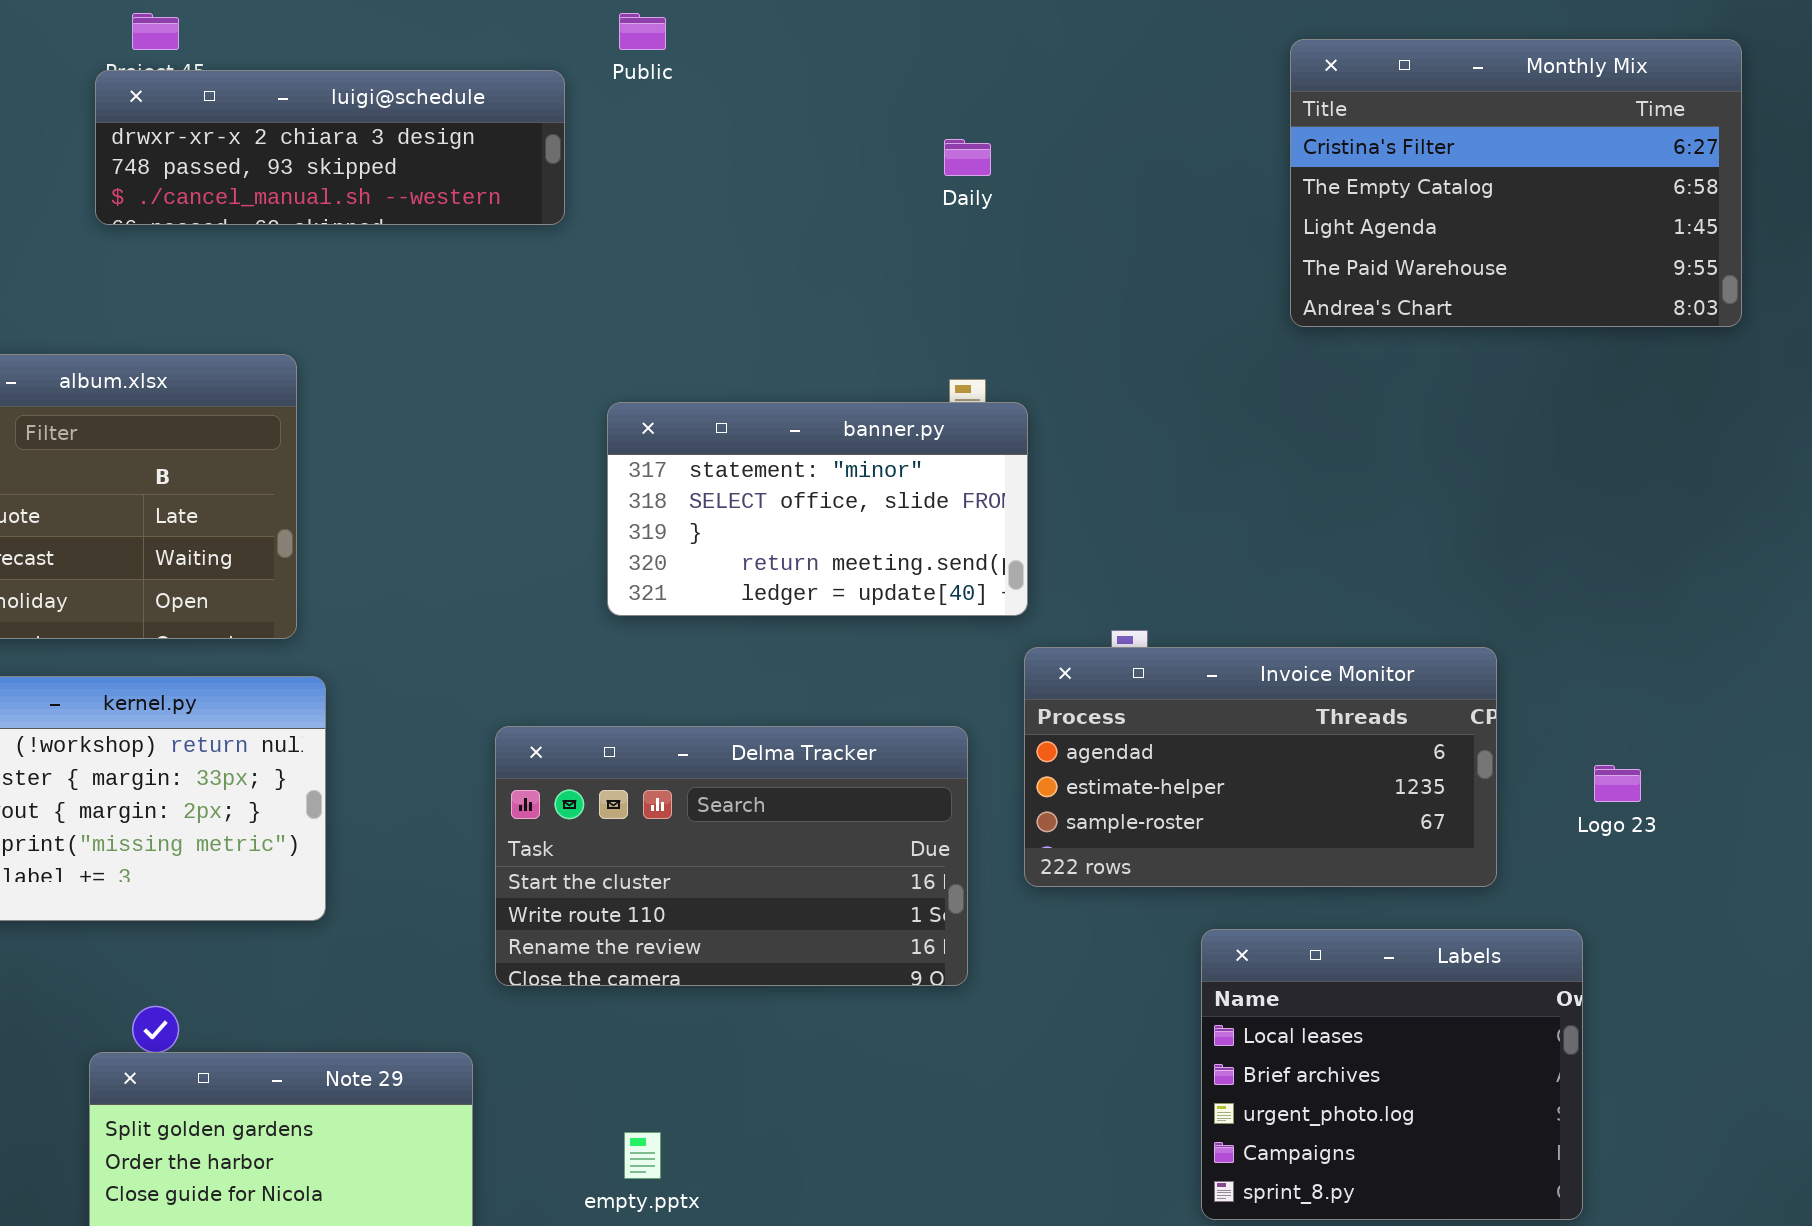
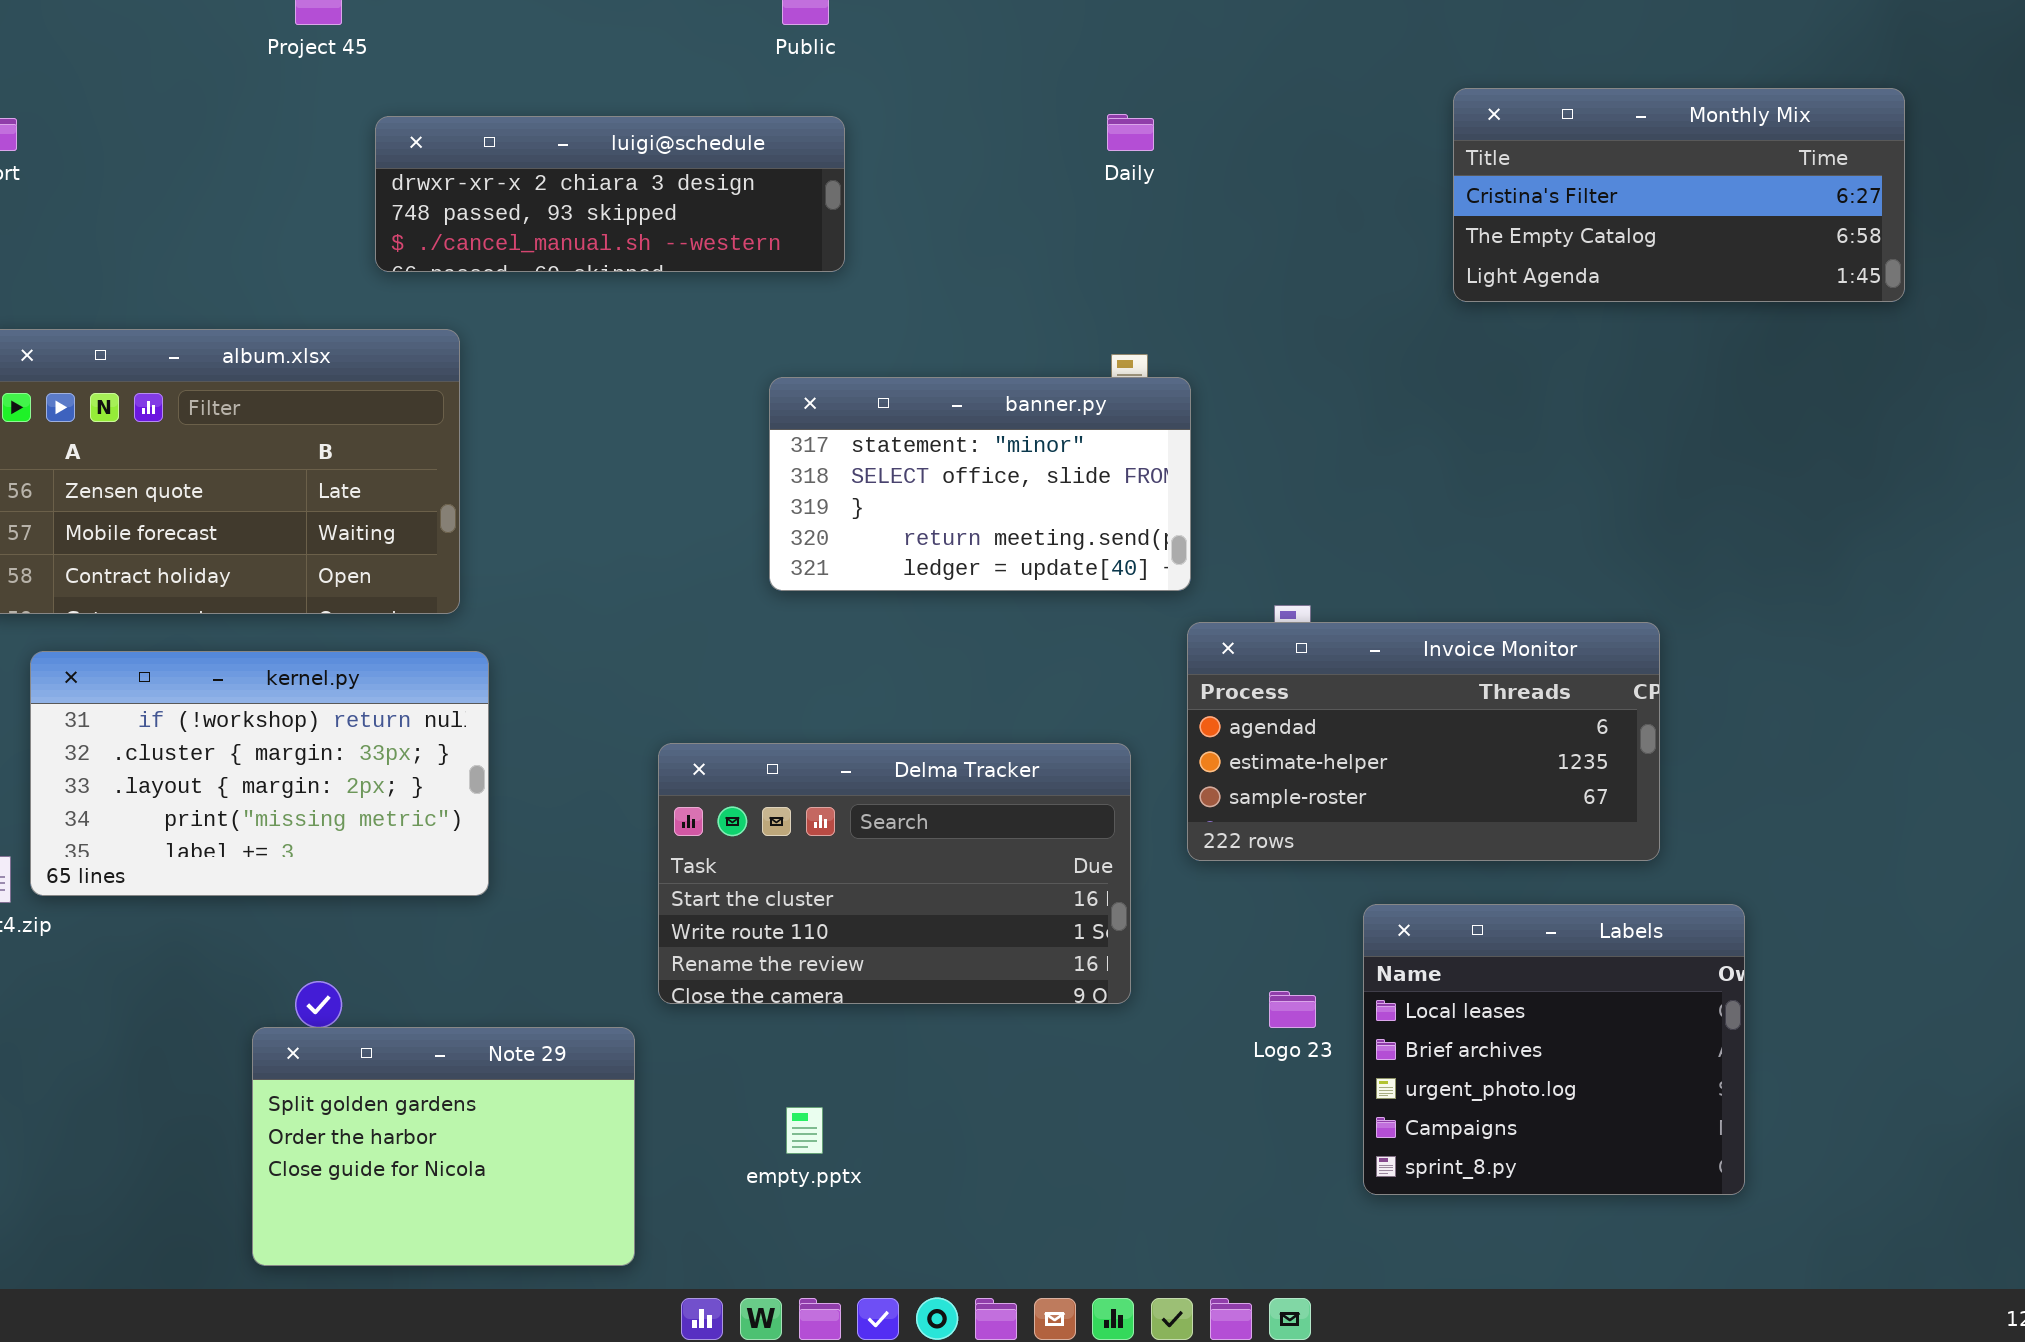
Monthly Mix: [1290,39,1742,327] -> [1453,88,1905,302], resized
luigi@schedule: [95,70,565,225] -> [375,116,845,272], moved
Delma Tracker: [495,726,968,986] -> [658,743,1131,1004], moved
Logo 23: [1594,765,1641,802] -> [1269,991,1316,1028], moved

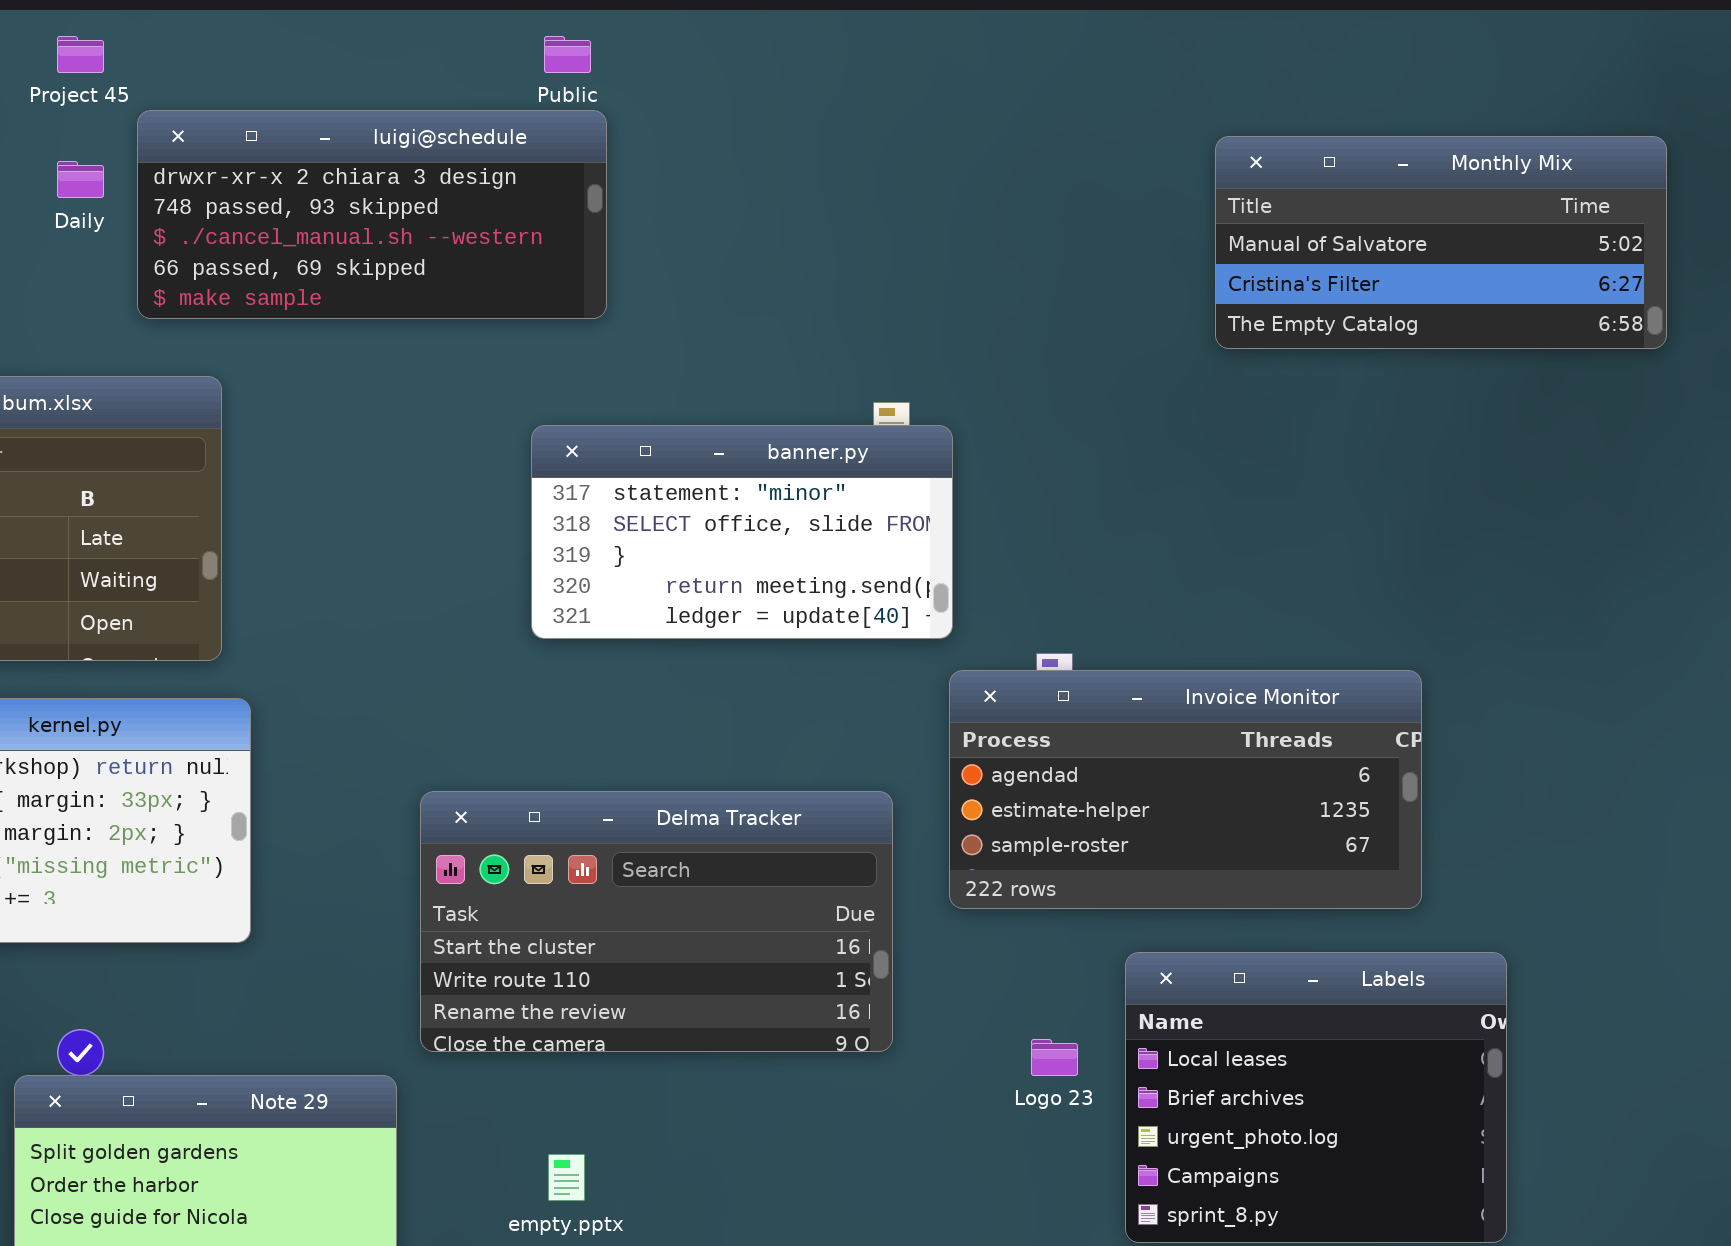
Monthly Mix: [1453,88,1905,302] -> [1215,136,1667,349], scrolled up 1 row
Daily: [1107,114,1154,151] -> [57,161,104,198], moved
luigi@schedule: [375,116,845,272] -> [137,110,607,319], resized

